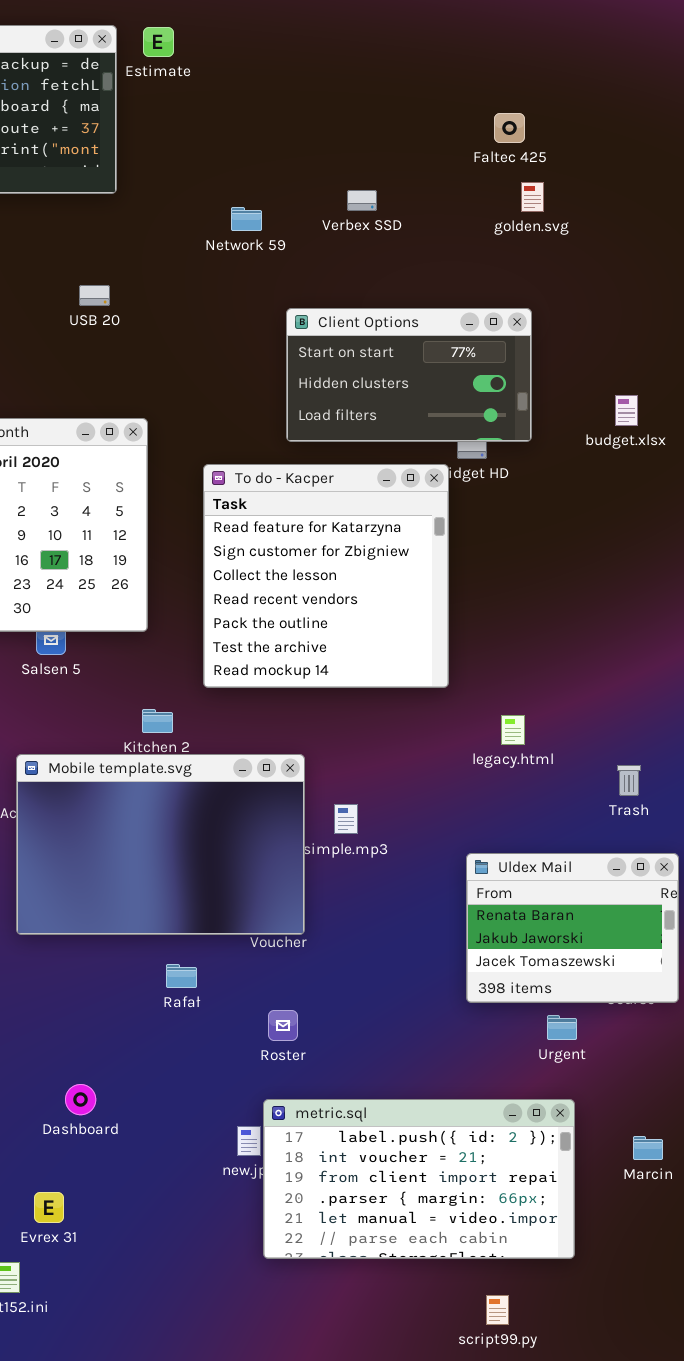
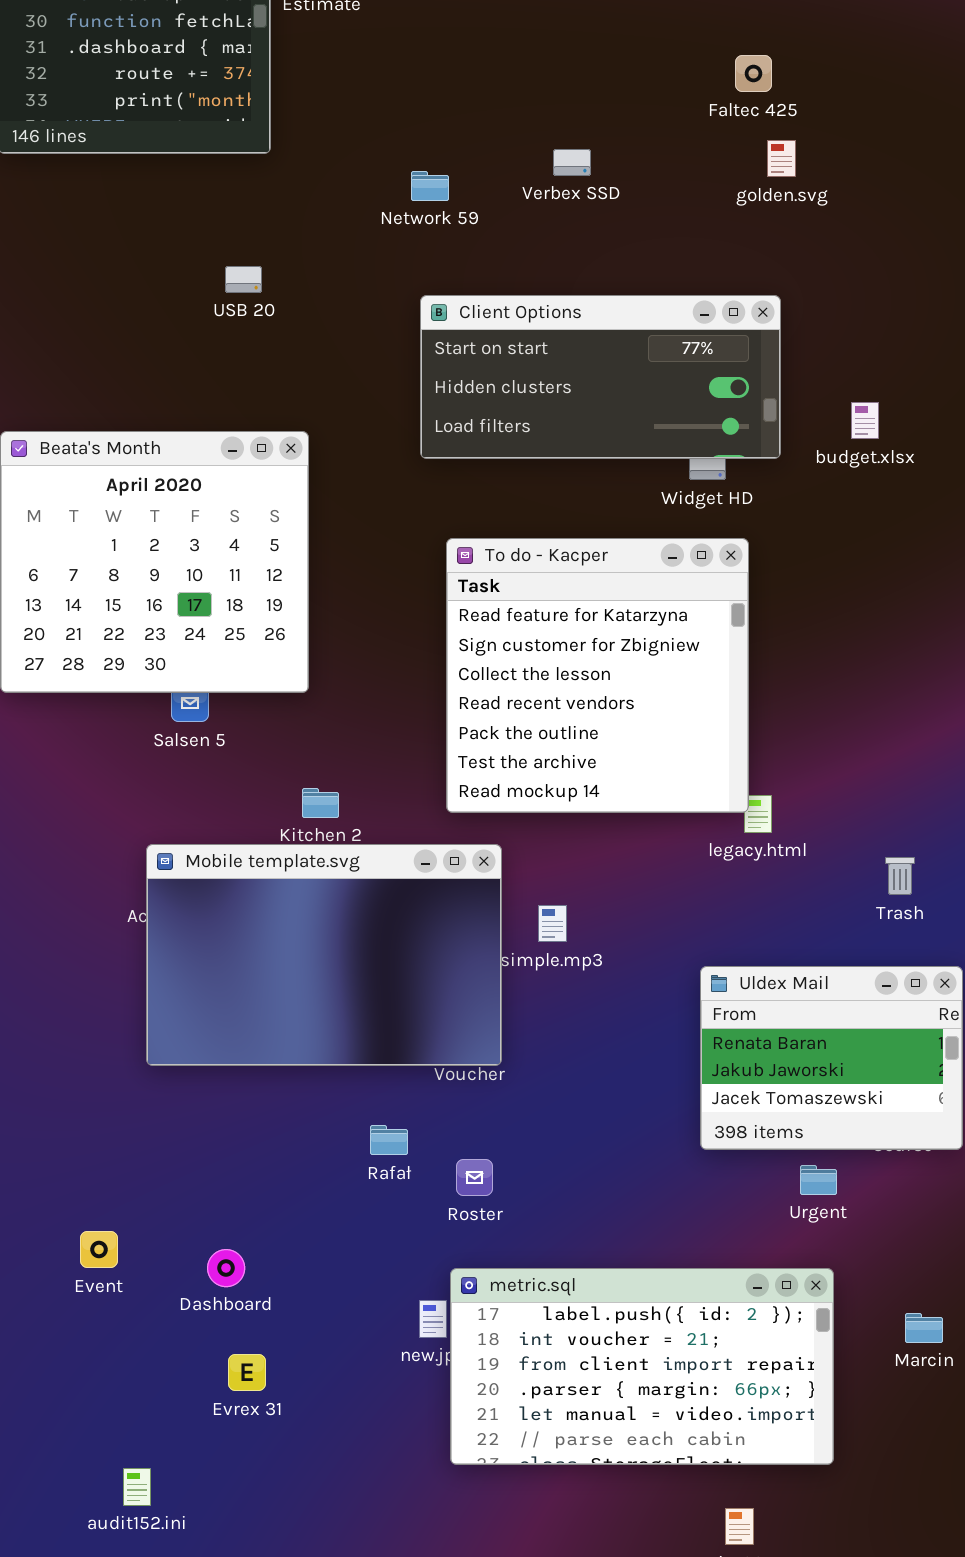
Client Options: [286,308,532,442] -> [420,295,781,459], resized
budget.xlsx: [615,395,638,426] -> [851,402,879,439], moved
To do - Kacper: [203,464,449,688] -> [446,538,749,813], moved
Rafał: [166,964,197,988] -> [370,1125,408,1155], moved
Evrex 31: [34,1192,64,1223] -> [228,1354,266,1391], moved

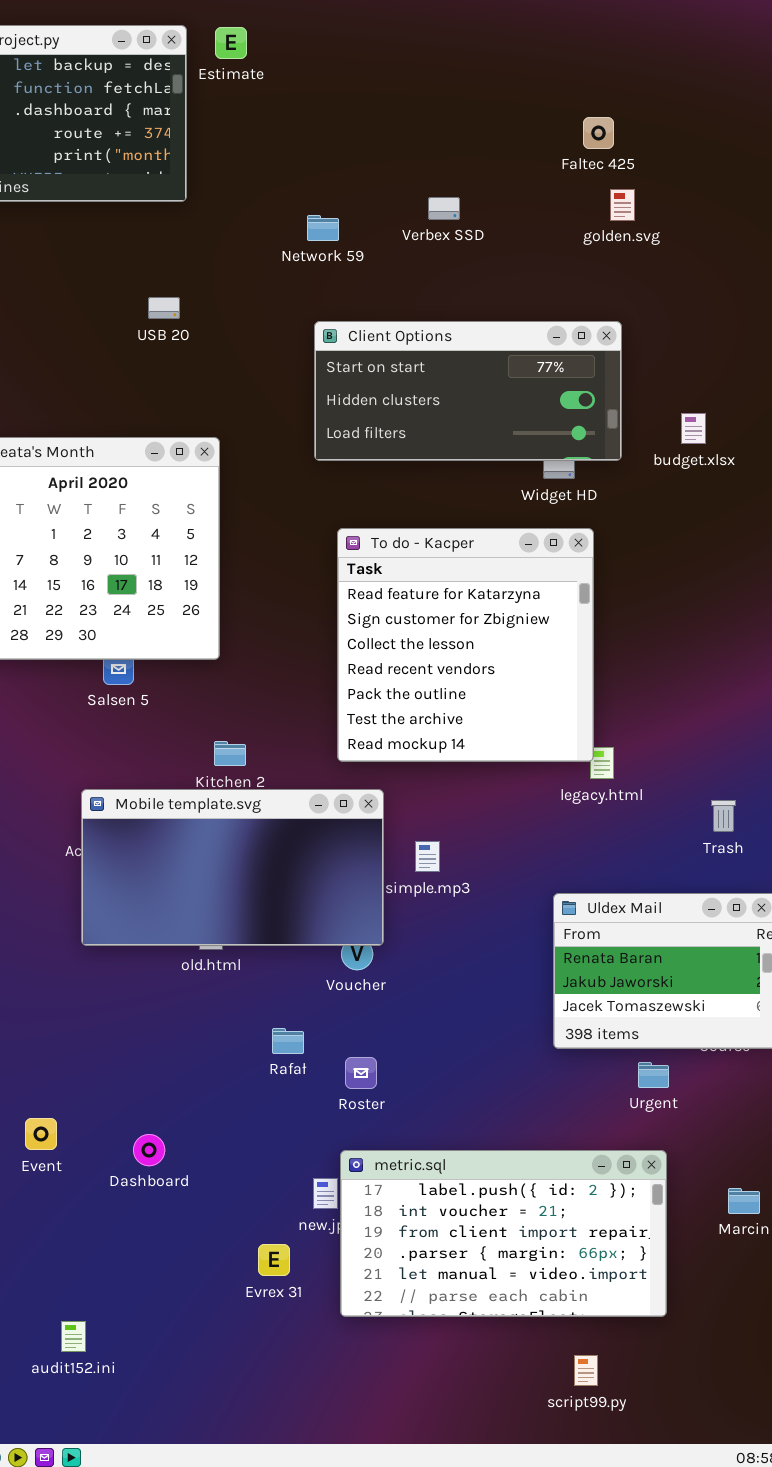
Mobile template.svg: [146,844,502,1066] -> [81,789,384,946], resized
Evrex 31: [228,1354,266,1391] -> [258,1244,290,1276], moved

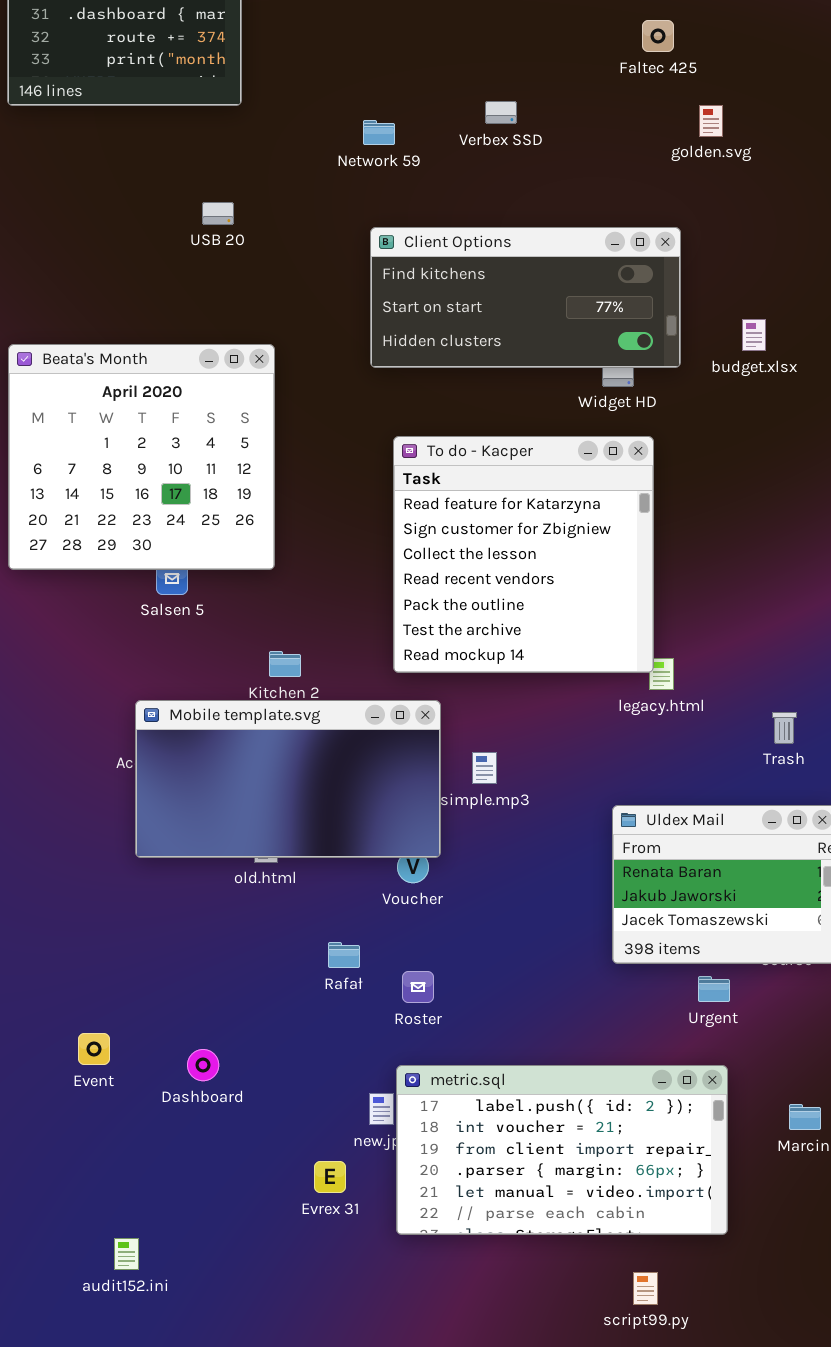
golden.svg: [610,189,635,221] -> [699,105,723,137], moved
Client Options: [314,321,622,461] -> [370,227,681,368], scrolled up 1 row

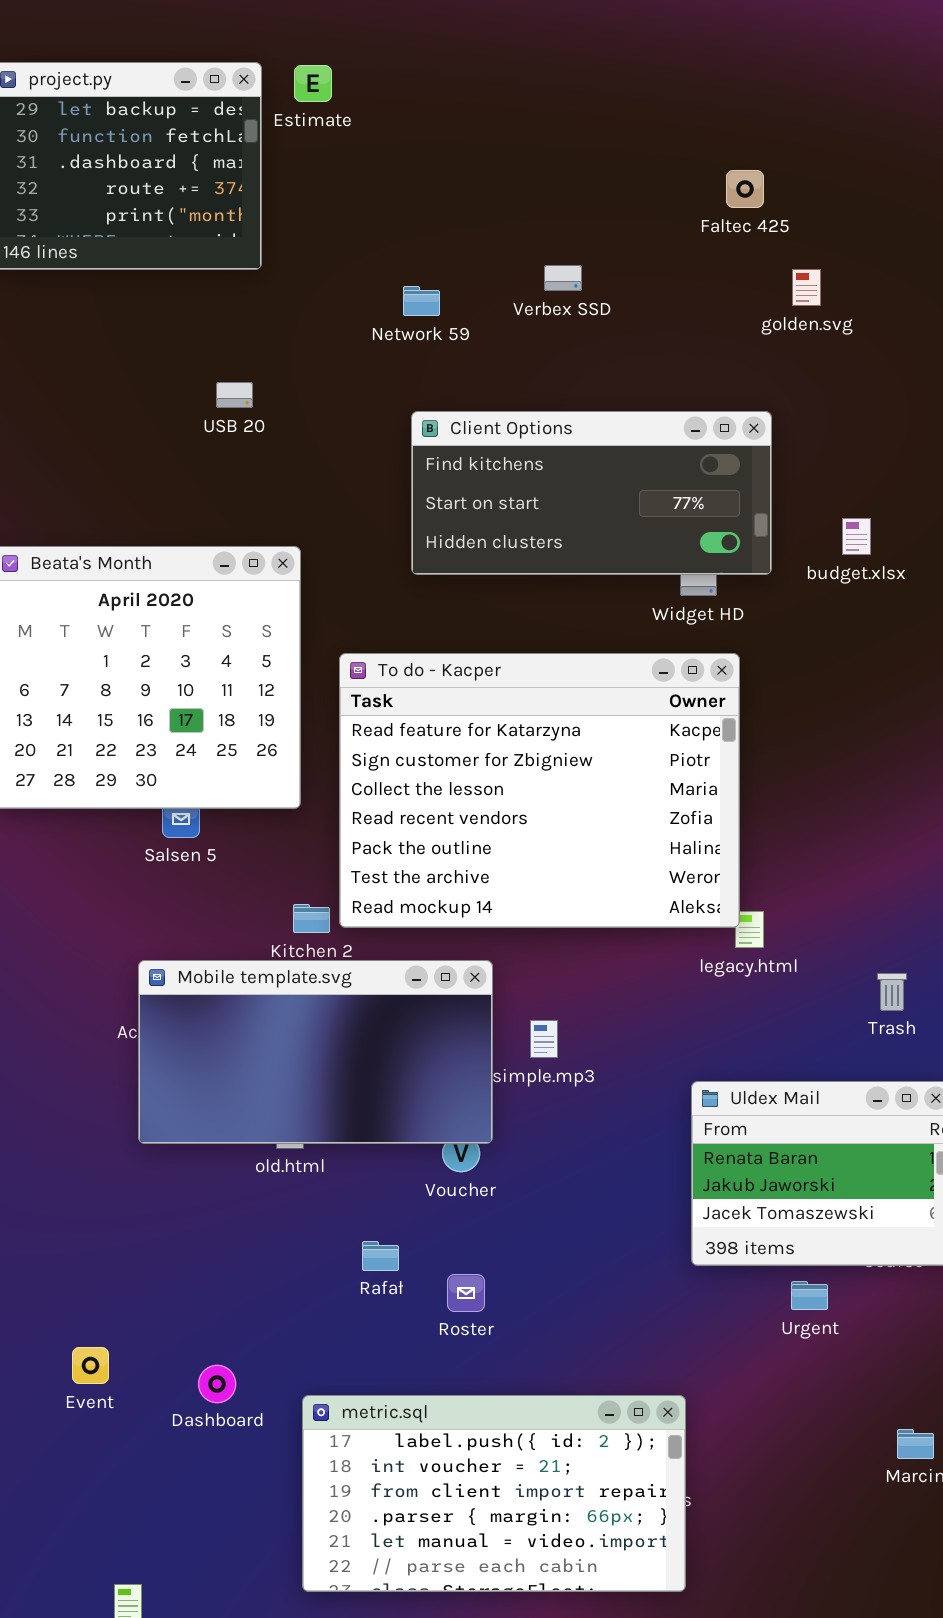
To do - Kacper: [393,436,654,673] -> [339,653,740,928], resized
metric.sql: [396,1065,728,1235] -> [302,1395,686,1592], moved

